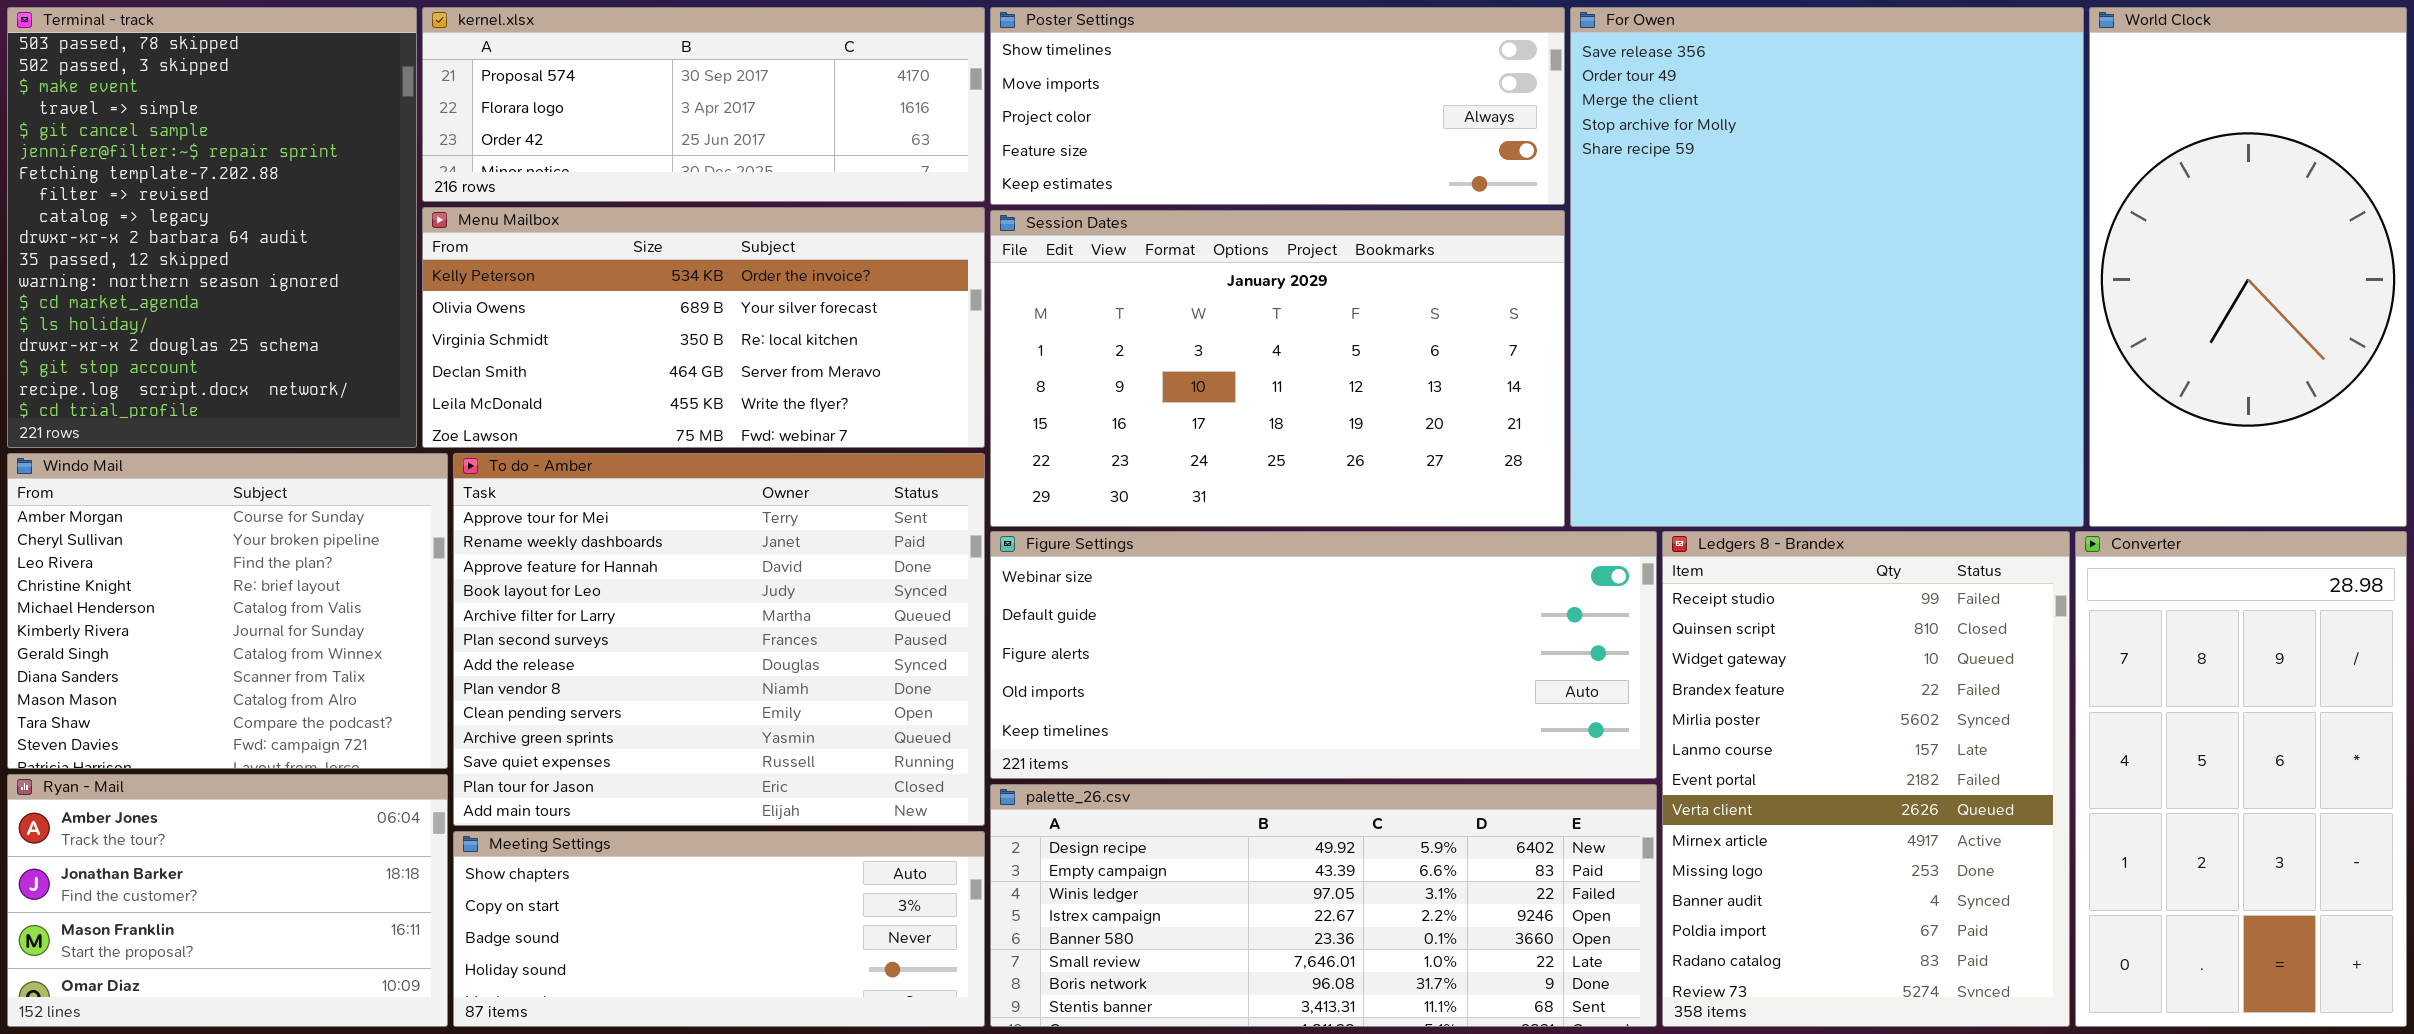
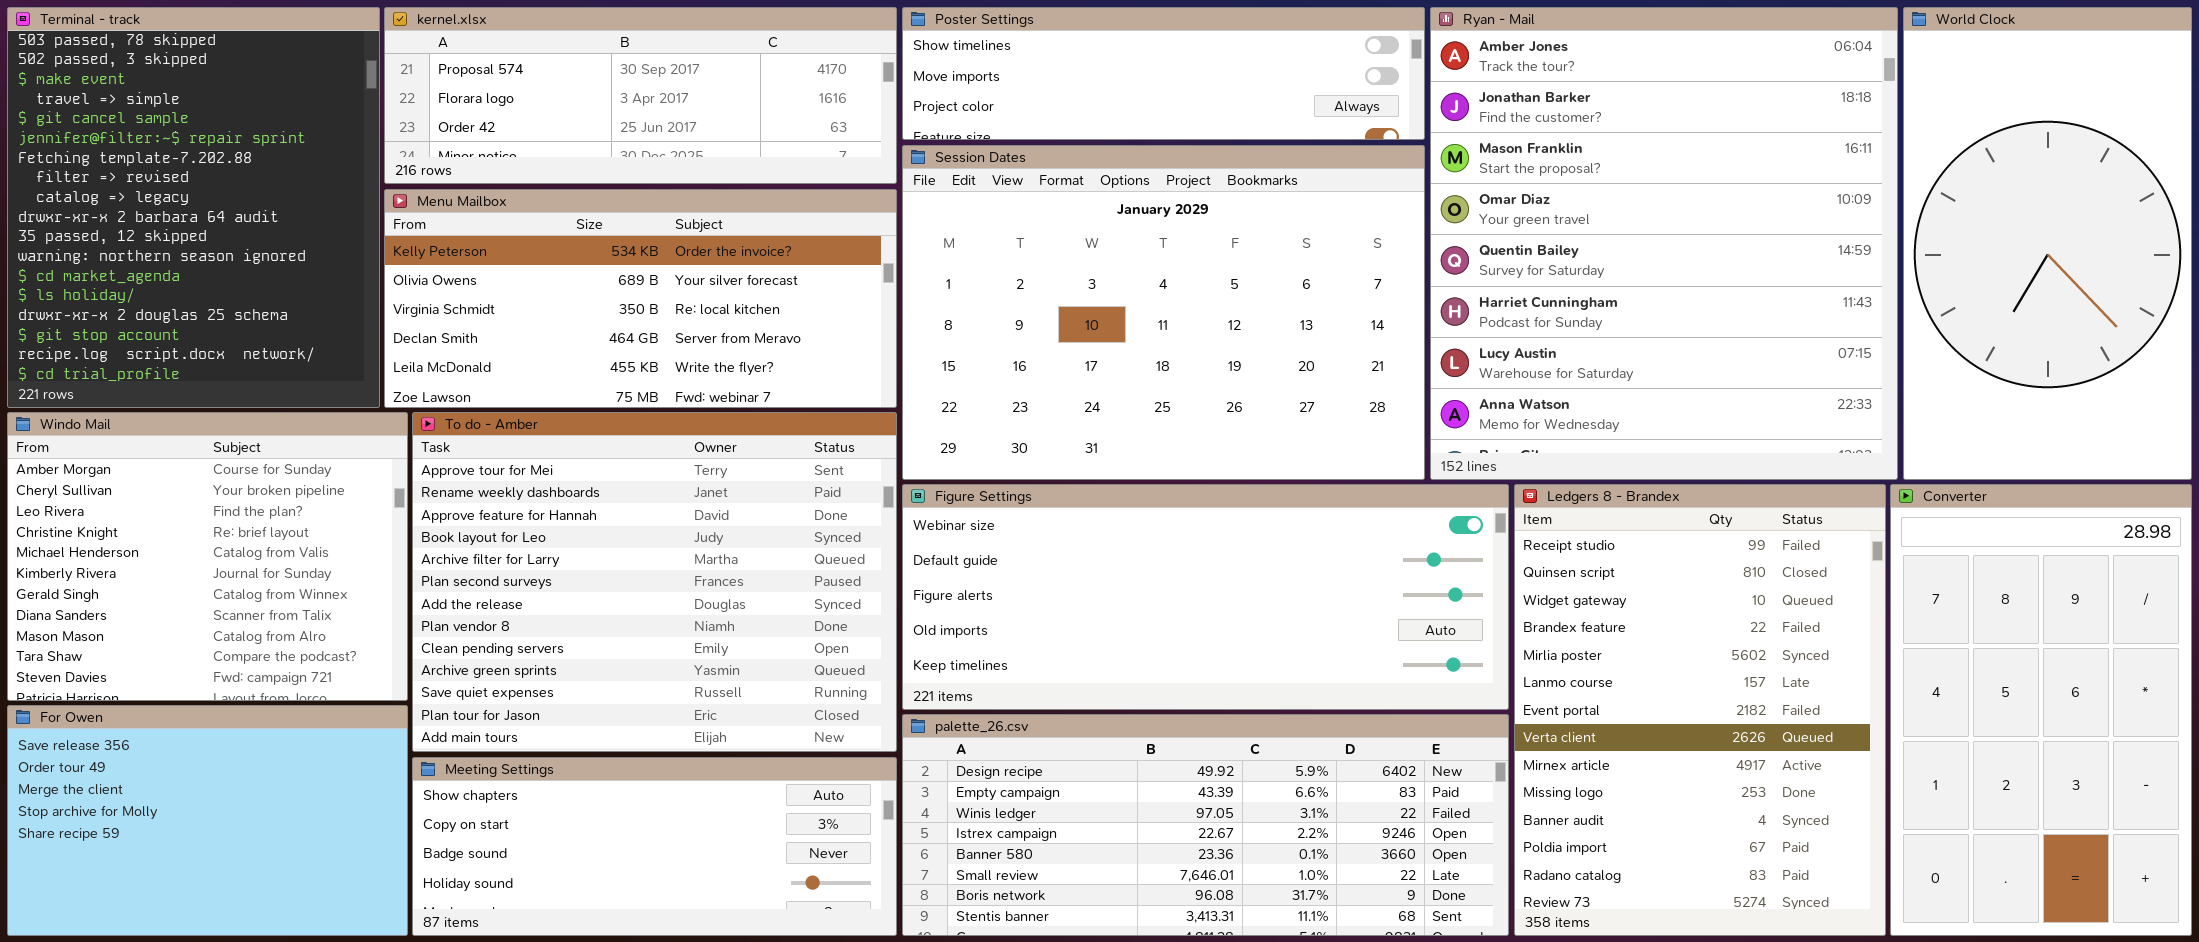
Poster Settings: [990,7,1565,205] -> [902,7,1425,140], resized
For Owen: [1570,7,2084,527] -> [7,705,408,936], moved, resized
Session Dates: [990,210,1565,527] -> [902,145,1425,480], resized
Ryan - Mail: [7,774,448,1027] -> [1430,7,1898,480], moved, resized

